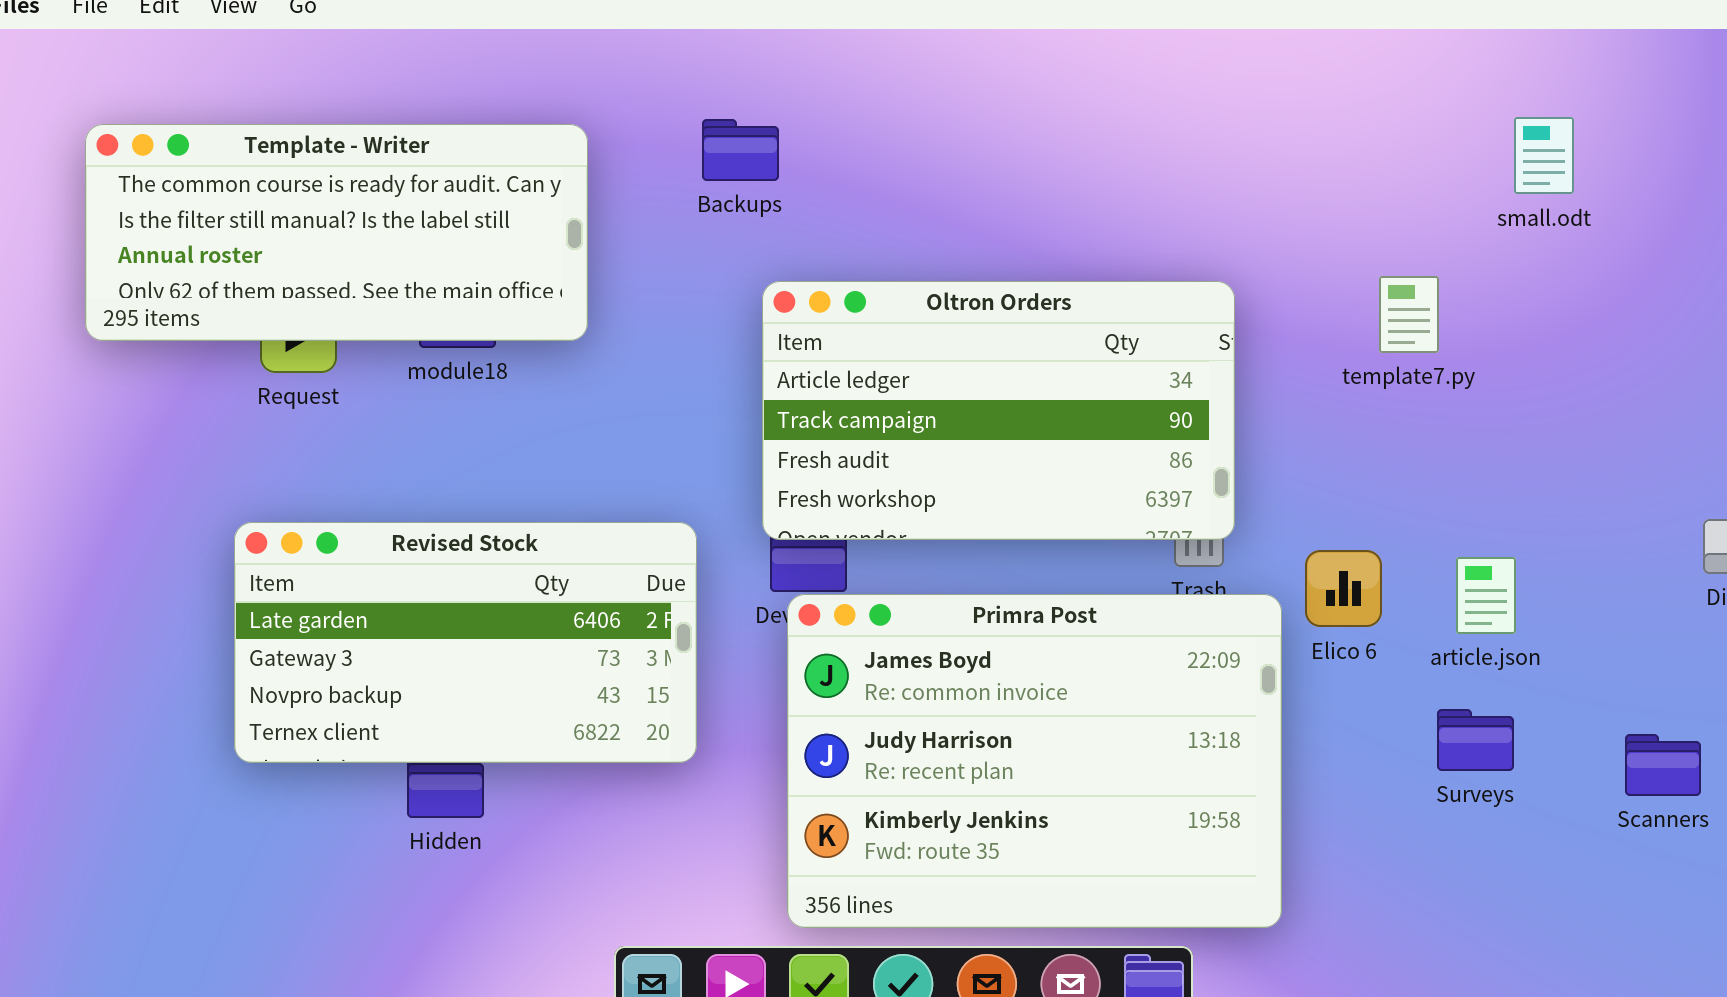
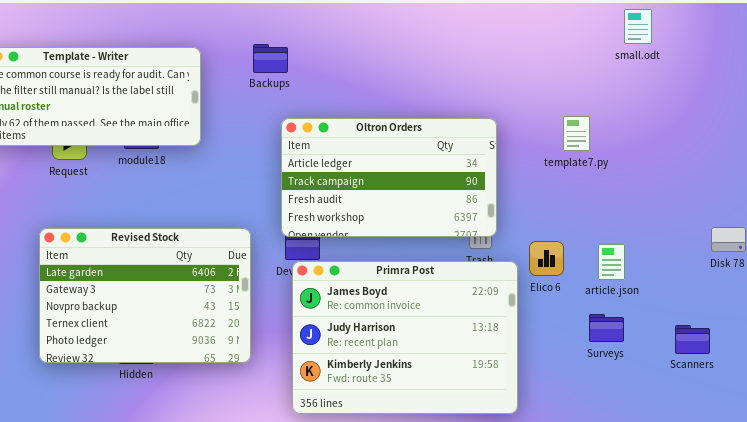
small.odt: [1514,117,1574,194] -> [624,9,652,44], moved
Revised Stock: [234,522,697,763] -> [39,228,251,363], resized

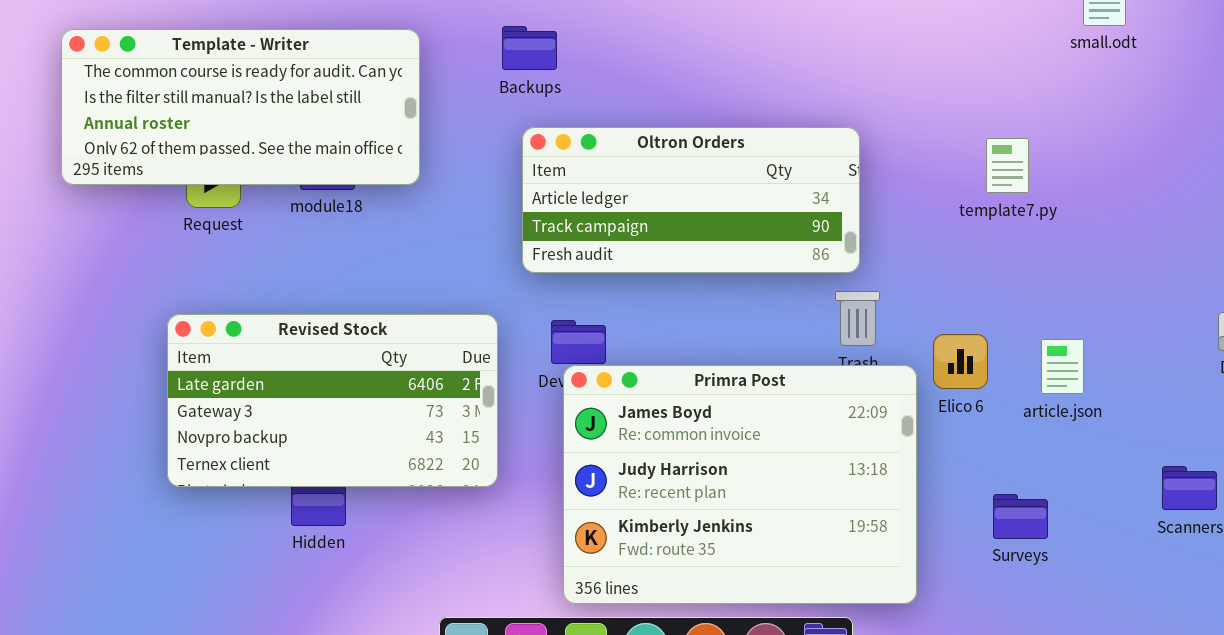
Oltron Orders: [281,118,497,237] -> [522,127,860,273], moved, resized
Revised Stock: [39,228,251,363] -> [167,314,498,487], resized
Surveys: [589,314,624,342] -> [993,494,1048,539], moved

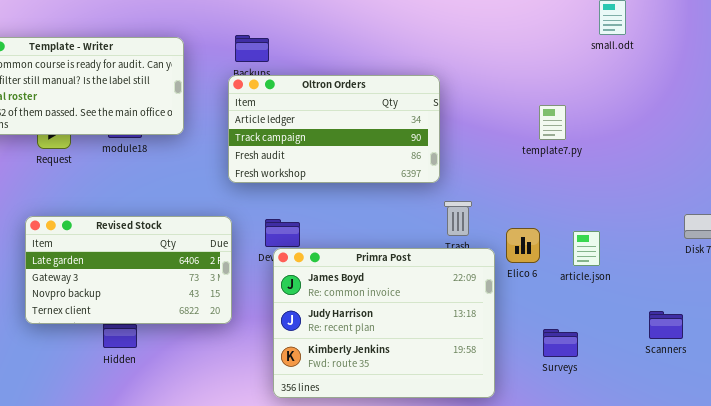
Oltron Orders: [522,127,860,273] -> [228,75,440,183], moved, resized

